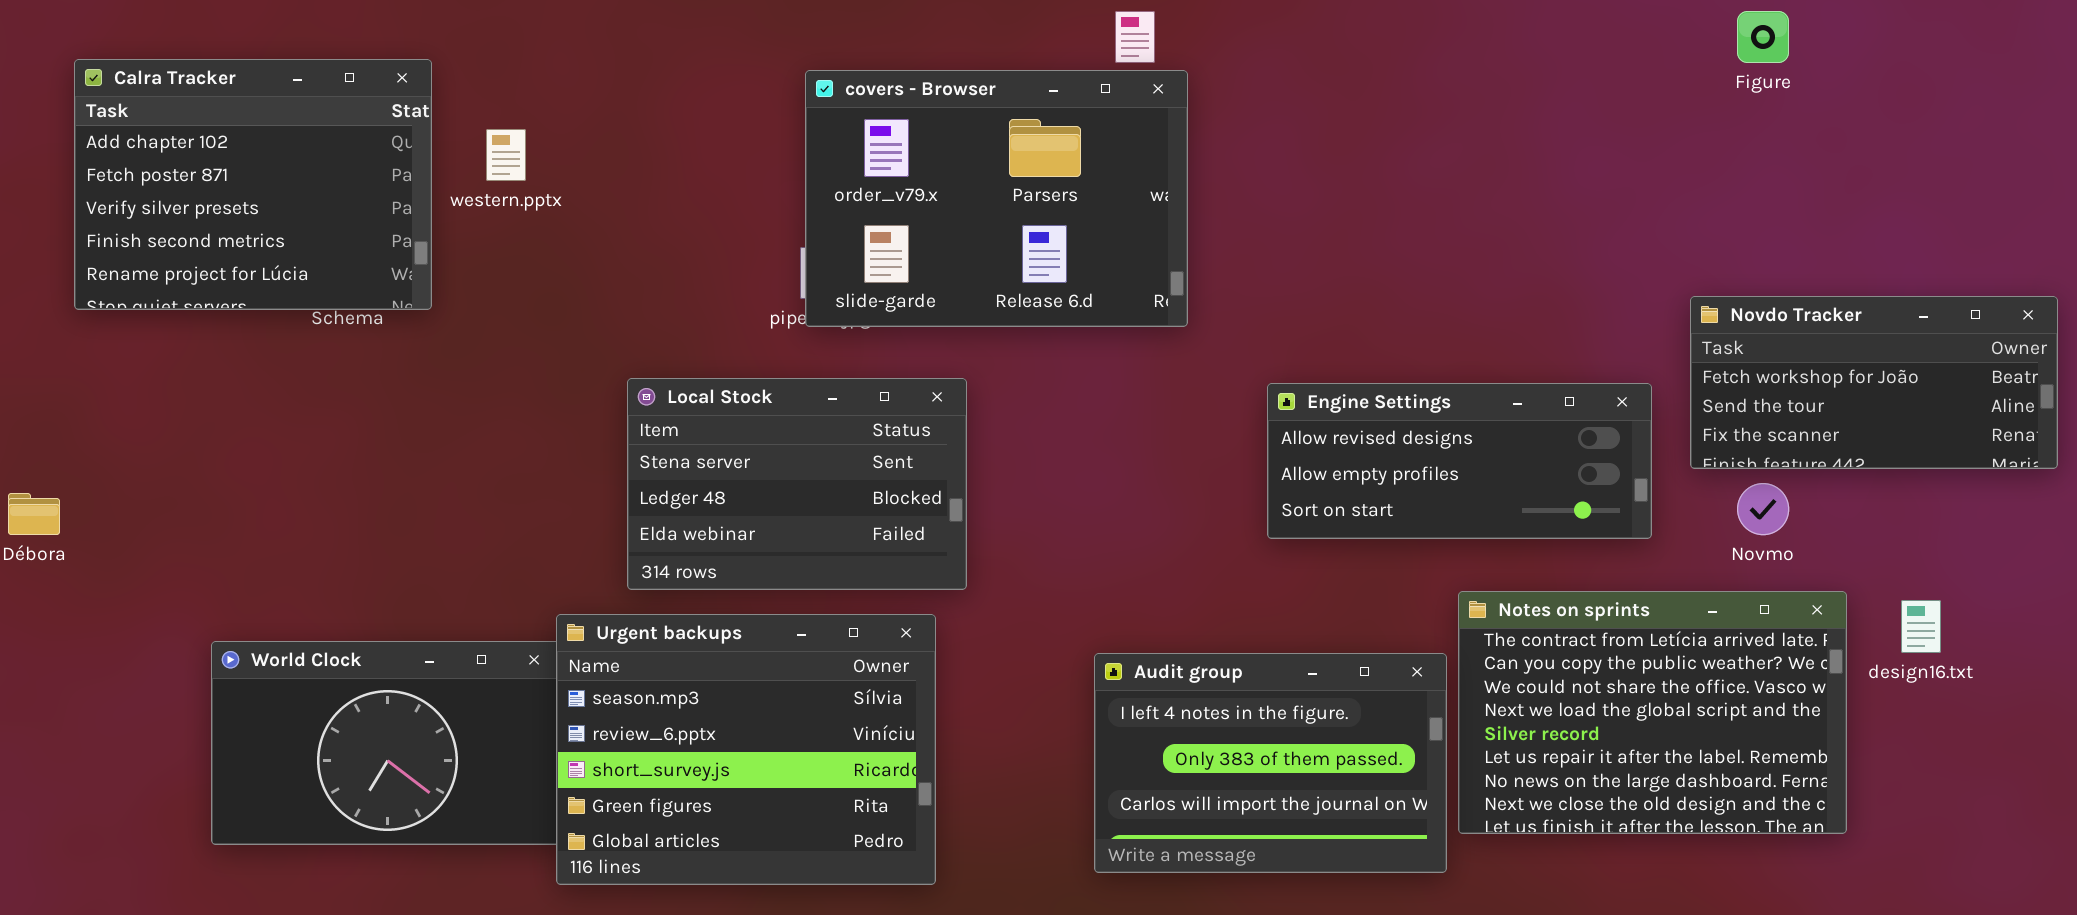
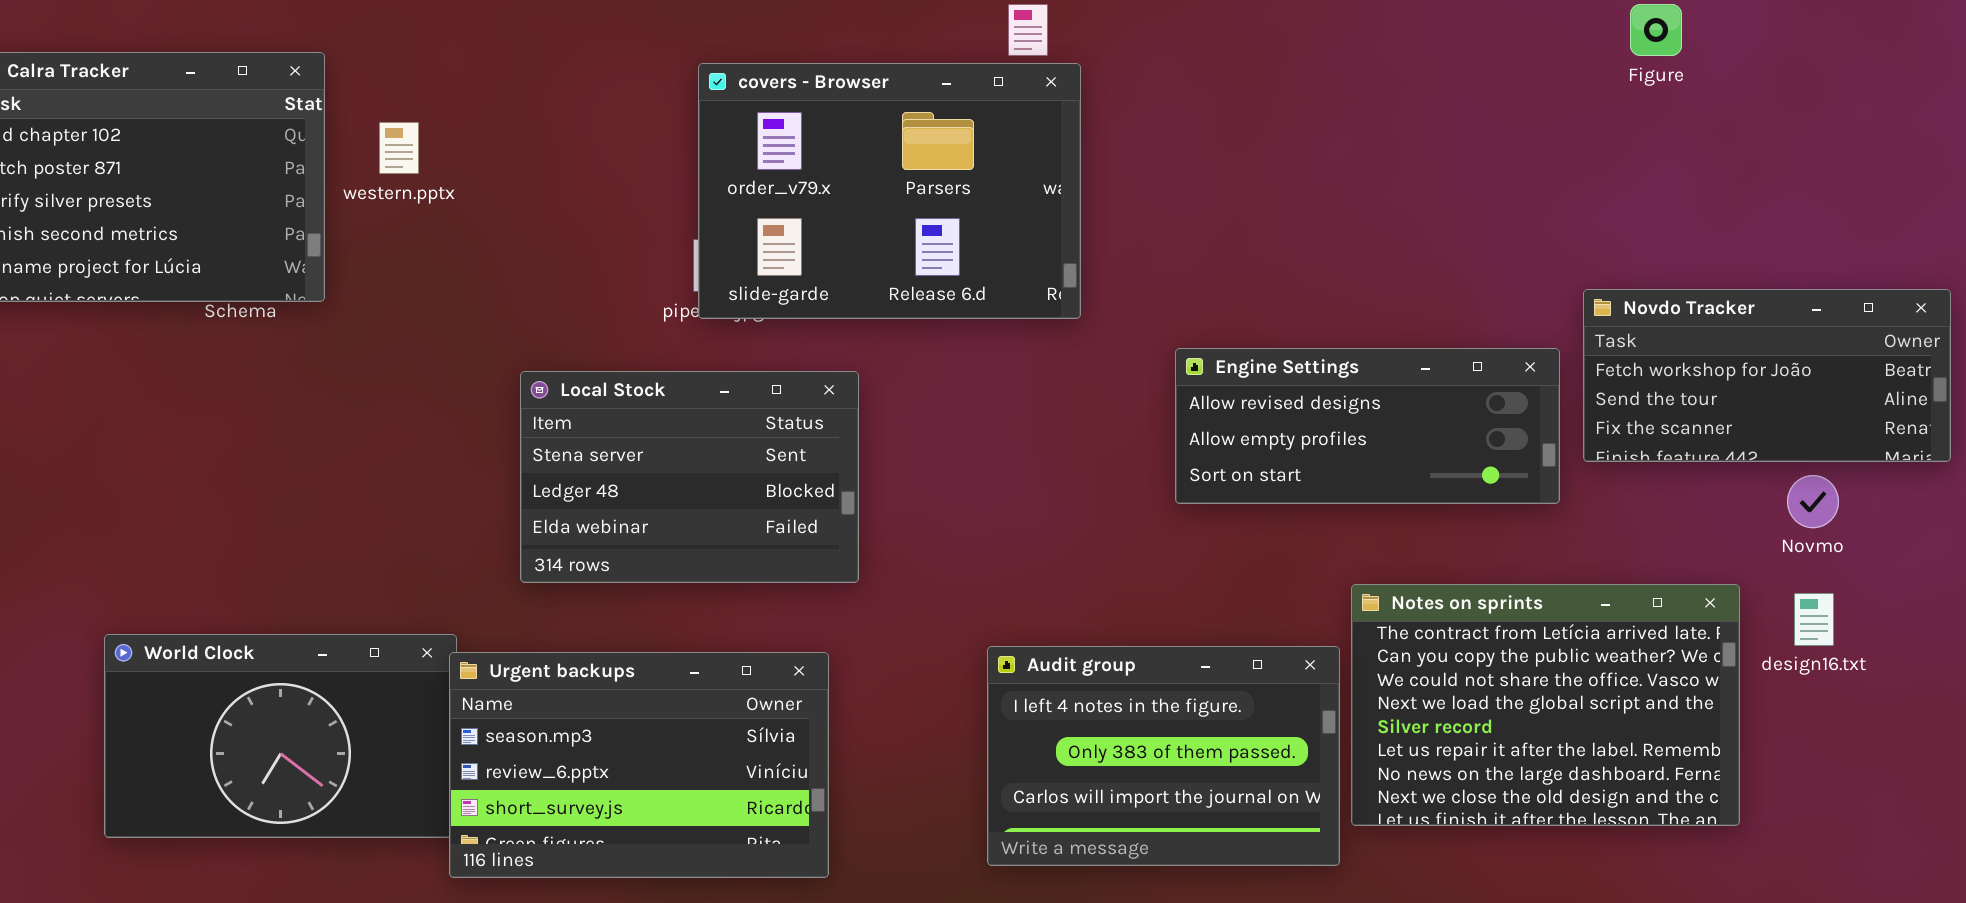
Engine Settings: [1267,383,1652,539] -> [1175,348,1560,504], moved
Novmo: [1737,483,1789,535] -> [1787,475,1839,528], moved
Urgent backups: [556,614,936,885] -> [449,652,829,878], resized

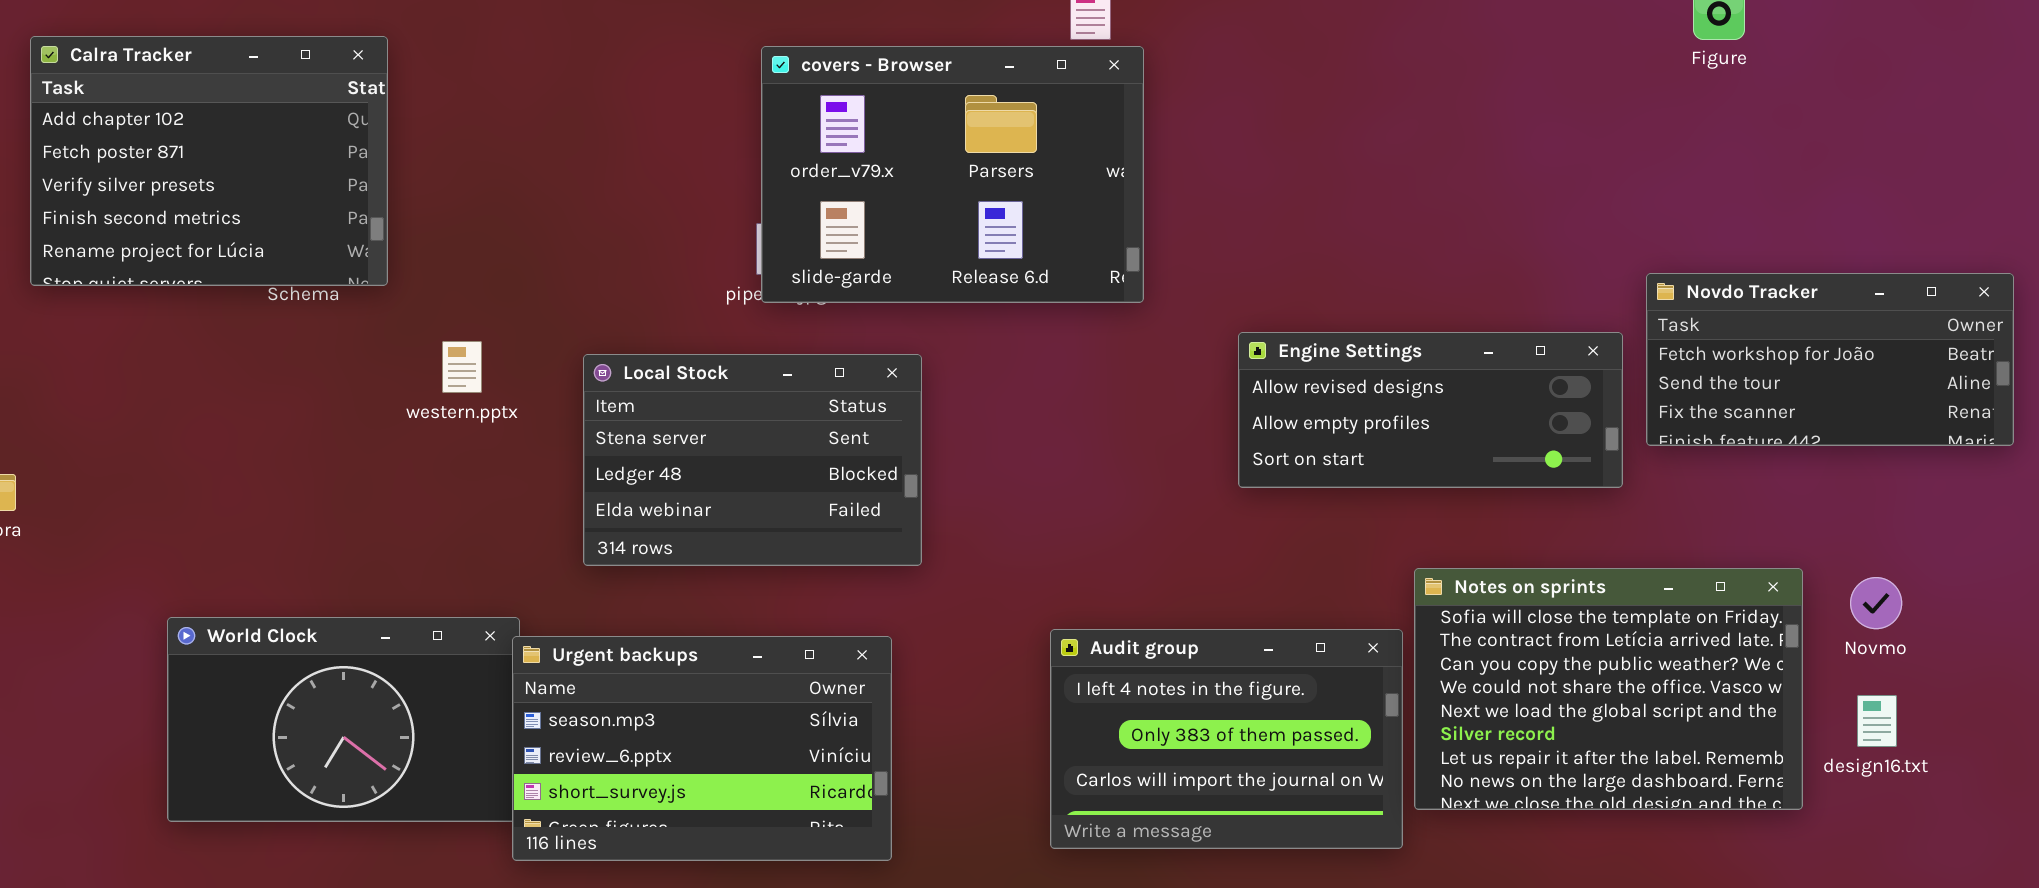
western.pptx: [379,122,419,174] -> [442,341,482,393], moved
Novmo: [1787,475,1839,528] -> [1850,577,1902,629], moved
Notes on sprints: [1351,584,1740,826] -> [1414,568,1803,810], scrolled up 1 row
design16.txt: [1794,593,1834,646] -> [1857,695,1897,747], moved

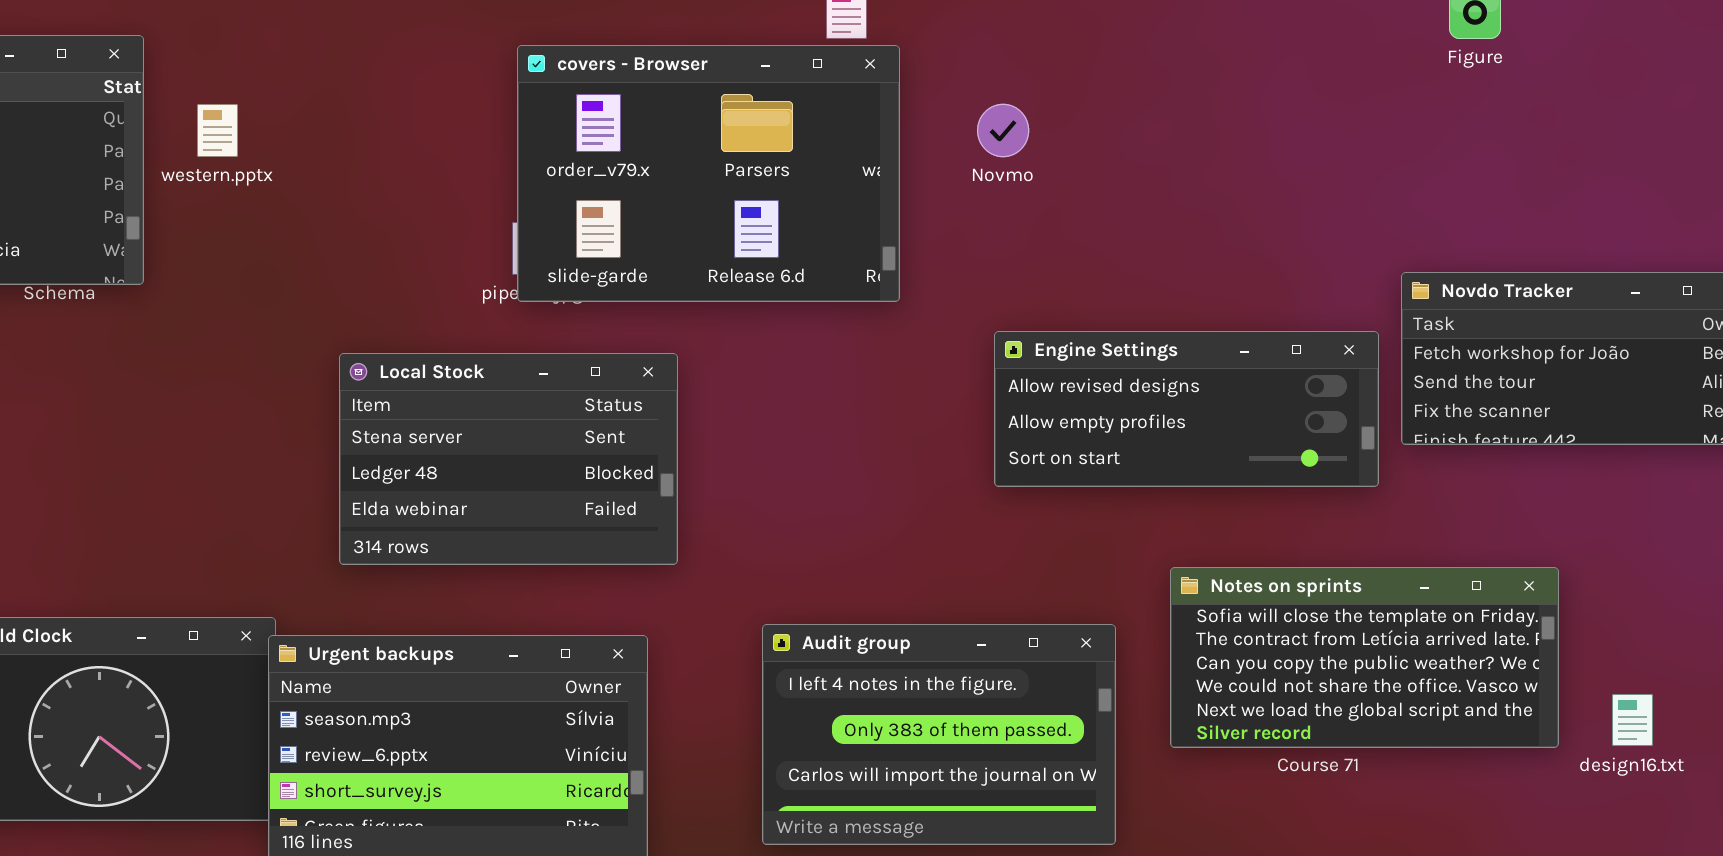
western.pptx: [442,341,482,393] -> [197,104,238,157], moved
Notes on sprints: [1414,568,1803,810] -> [1170,567,1559,748], resized
Novmo: [1850,577,1902,629] -> [977,104,1029,157], moved
Audit group: [1050,629,1403,849] -> [762,624,1116,845], moved

